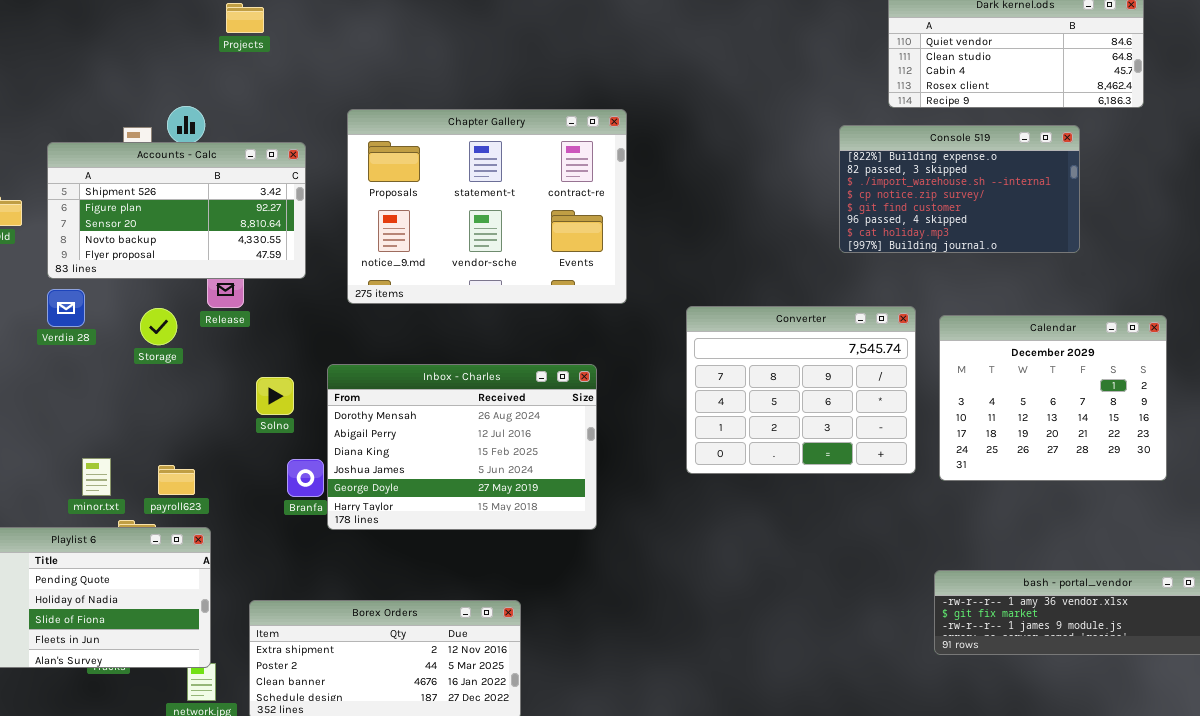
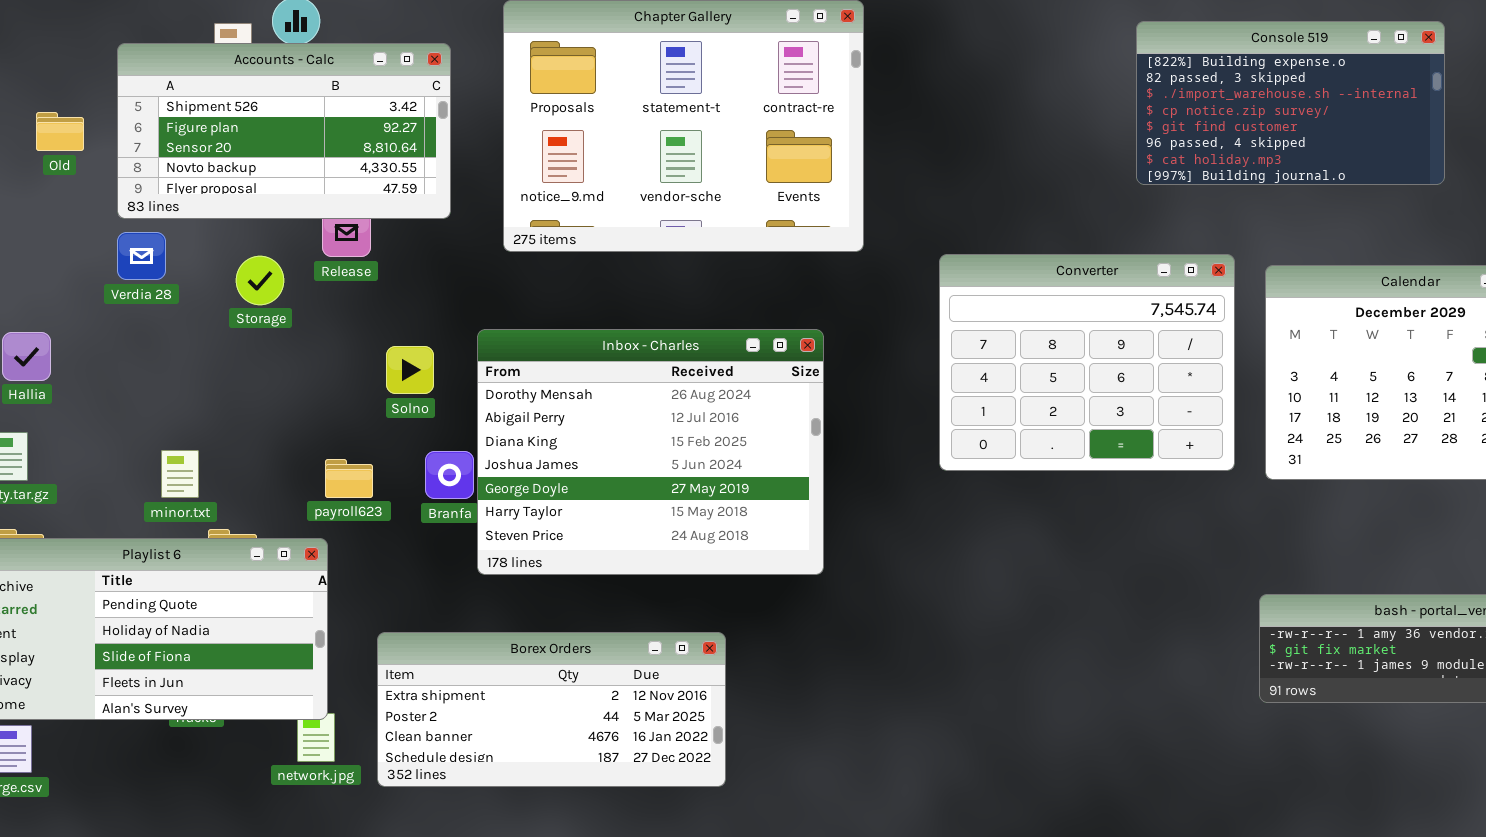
Inbox - Charles: [327,364,597,530] -> [477,329,824,575], resized
payroll623: [158,465,195,495] -> [325,459,373,498], moved

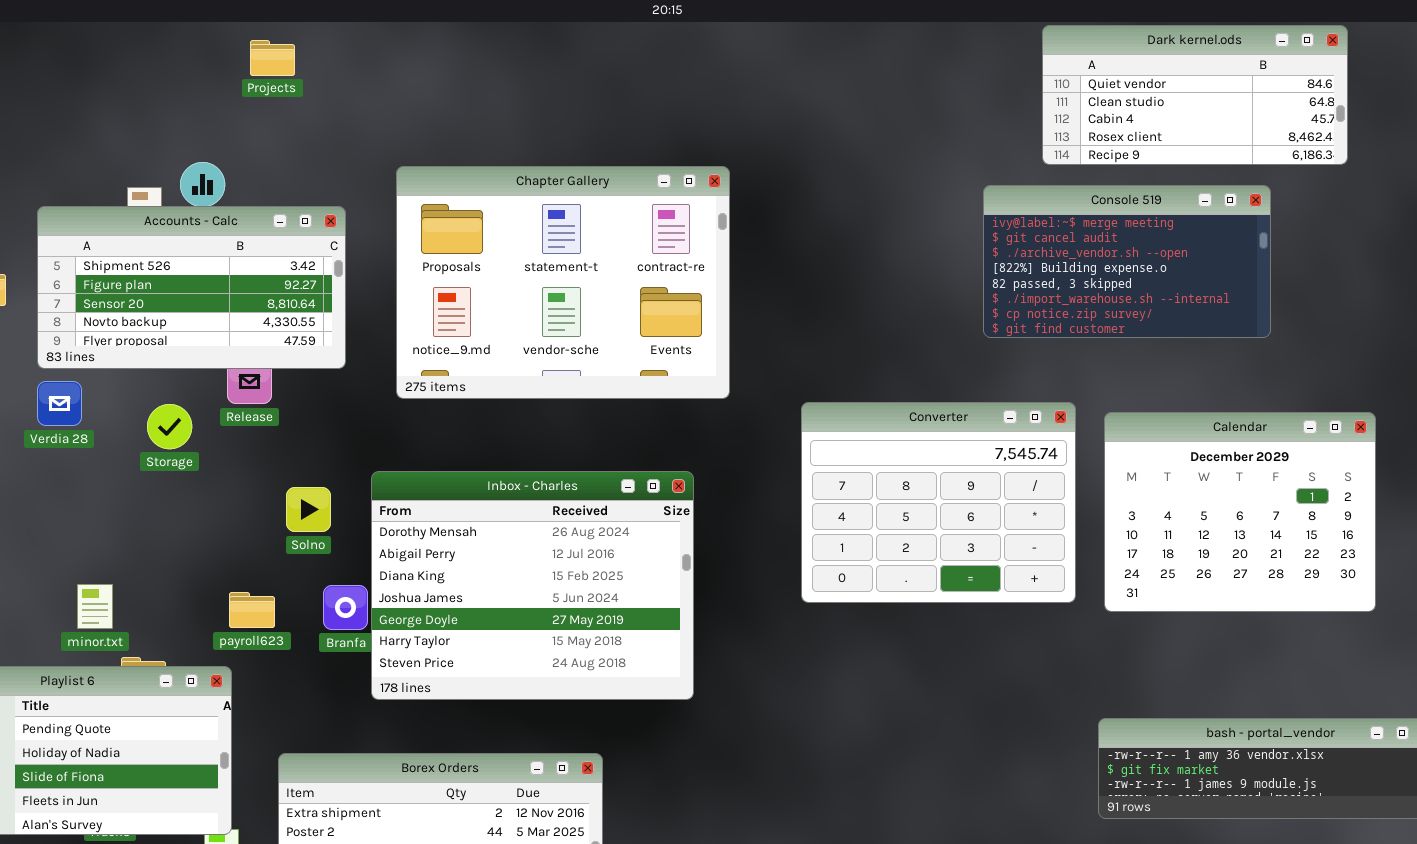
Console 519: [1136,21,1445,185] -> [983,185,1271,338], scrolled up 3 rows

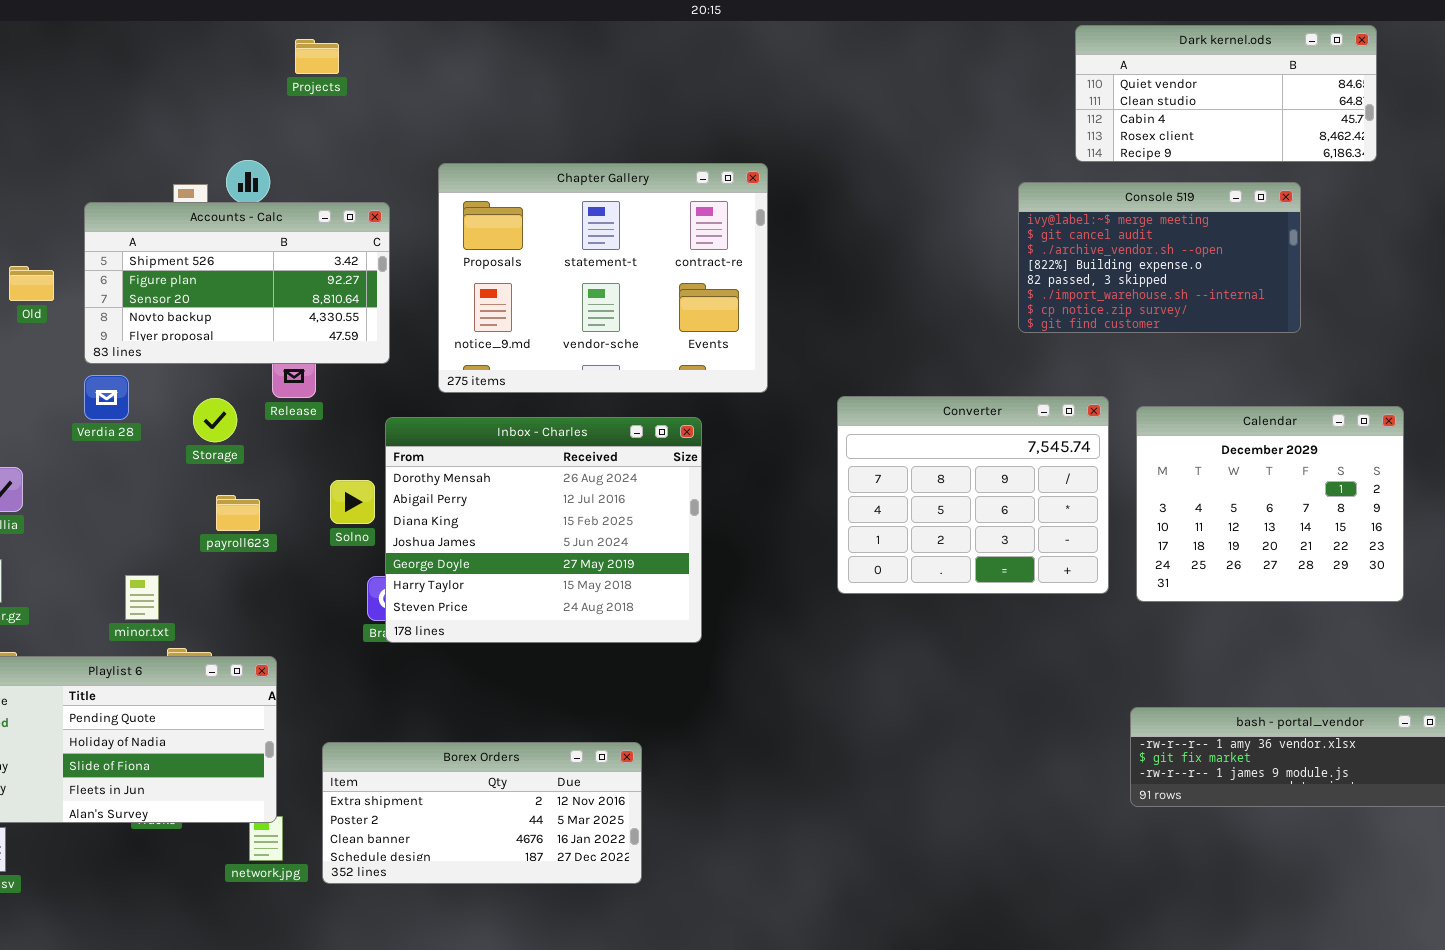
Inbox - Charles: [371,471,694,700] -> [385,417,702,643], moved
payroll623: [229,592,275,628] -> [216,495,260,531], moved

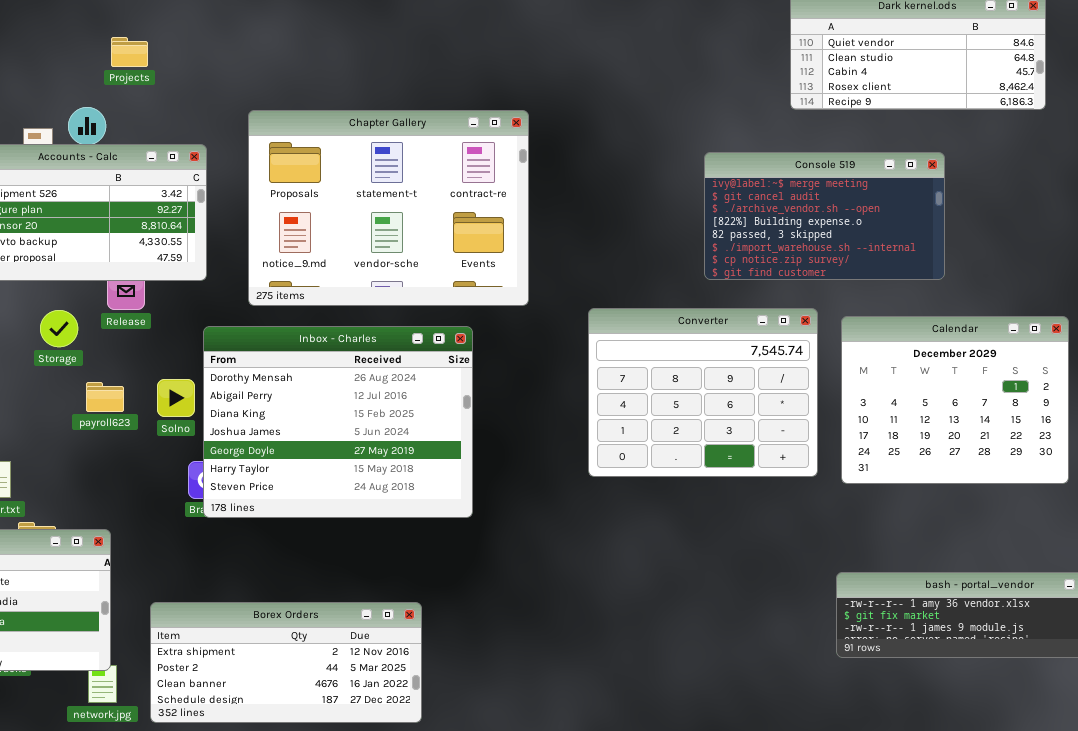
Projects: [295,39,339,74] -> [111,37,148,67], moved
Console 519: [1018,182,1301,333] -> [704,152,945,280], moved
payroll623: [216,495,260,531] -> [86,382,124,412], moved

